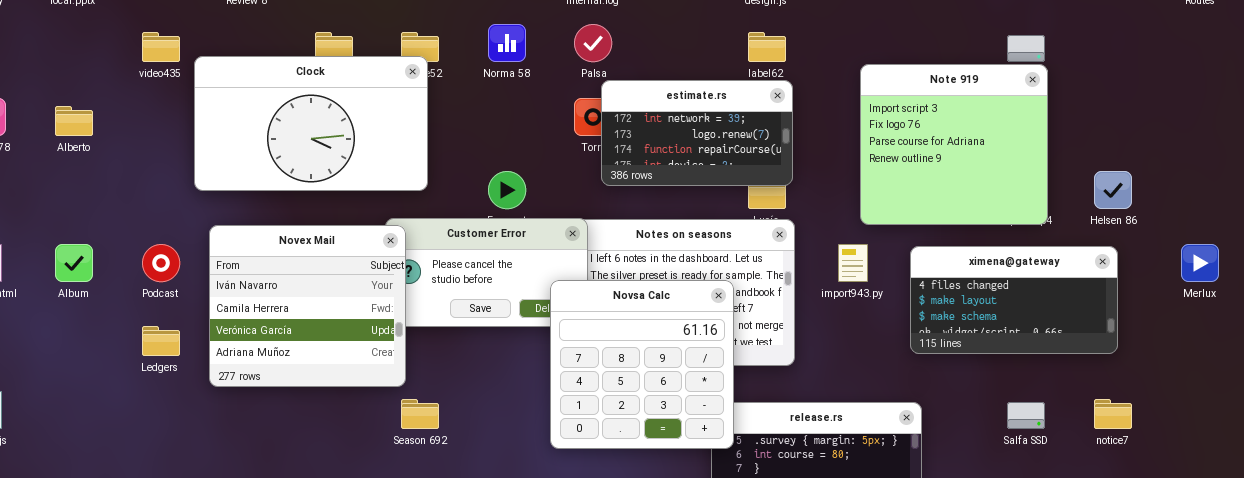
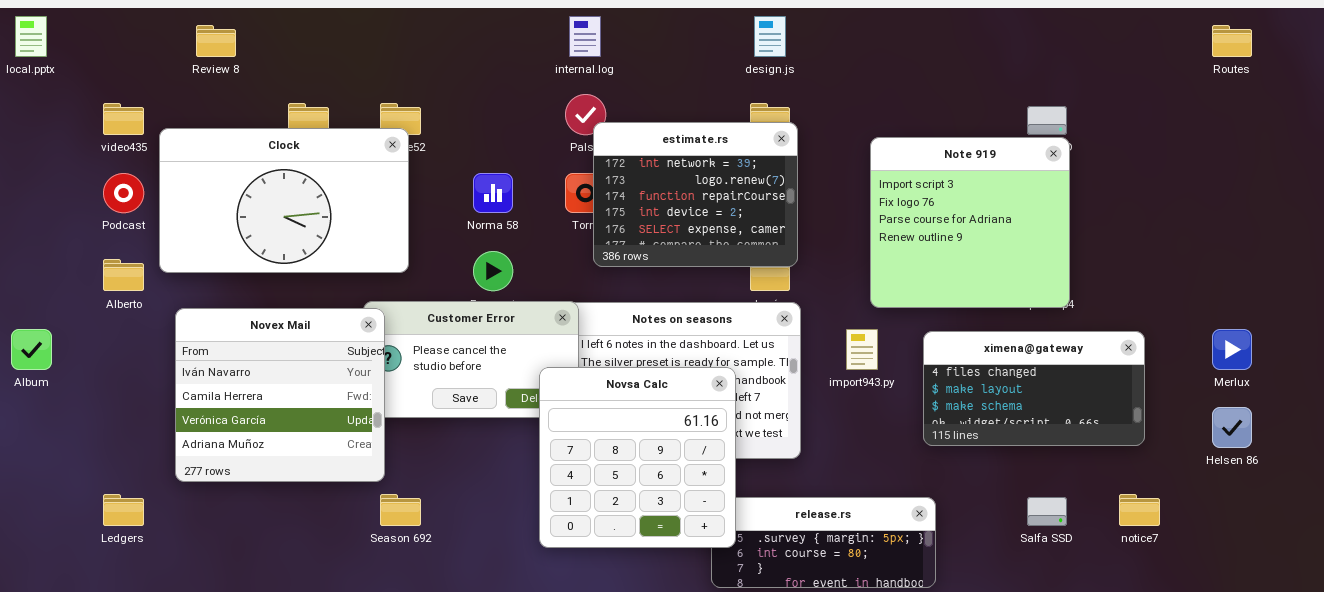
Norma 58: [488,24,526,62] -> [473,173,513,213], moved
estimate.rs: [601,80,793,186] -> [593,122,798,267], resized
Alberto: [55,106,93,136] -> [103,259,144,291], moved
Helsen 86: [1094,171,1132,209] -> [1212,407,1252,448], moved
Podcast: [142,244,180,282] -> [103,173,144,213], moved
Ledgers: [142,326,180,356] -> [103,494,144,526], moved

